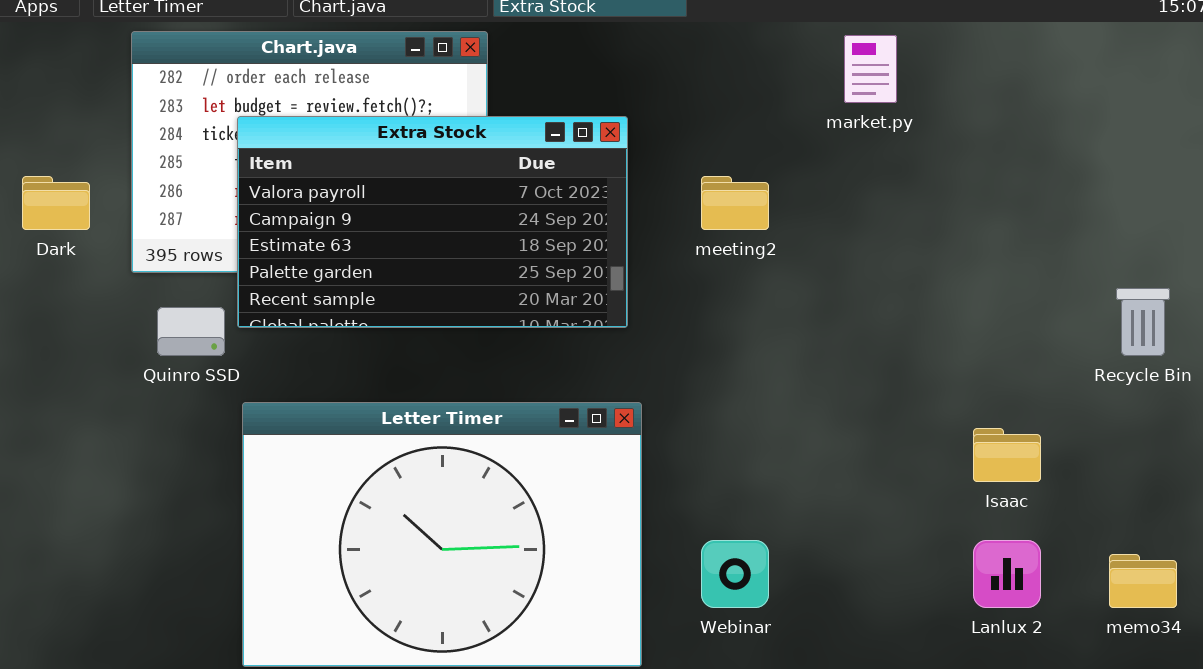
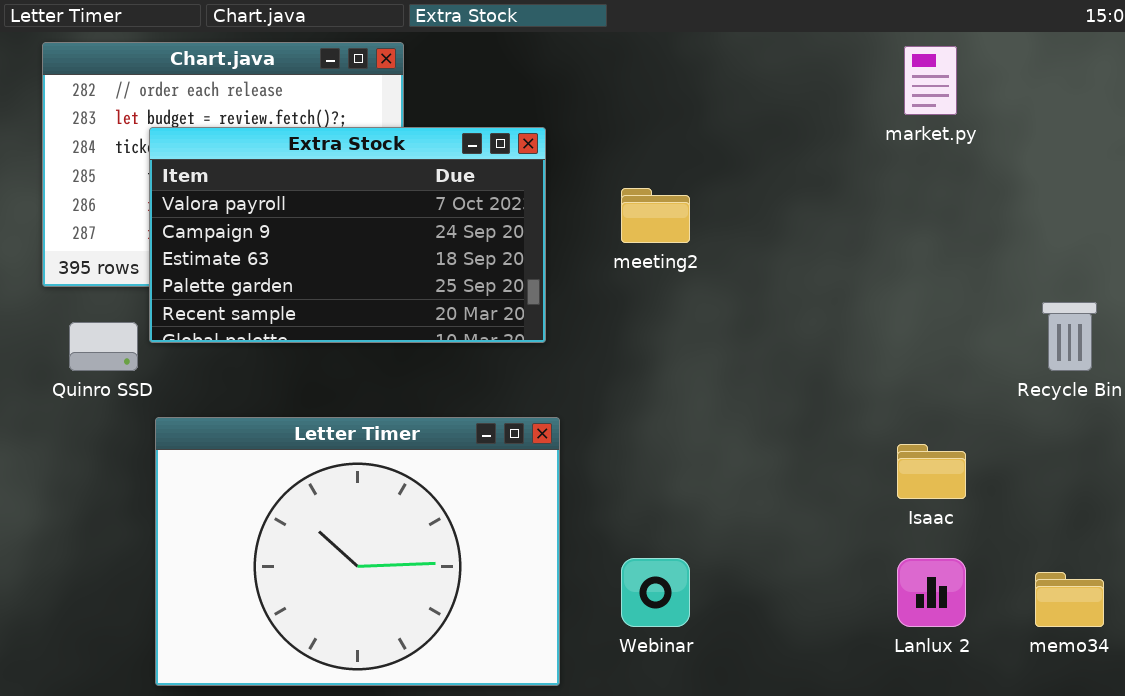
market.py: [844,35,897,103] -> [904,46,957,115], moved

